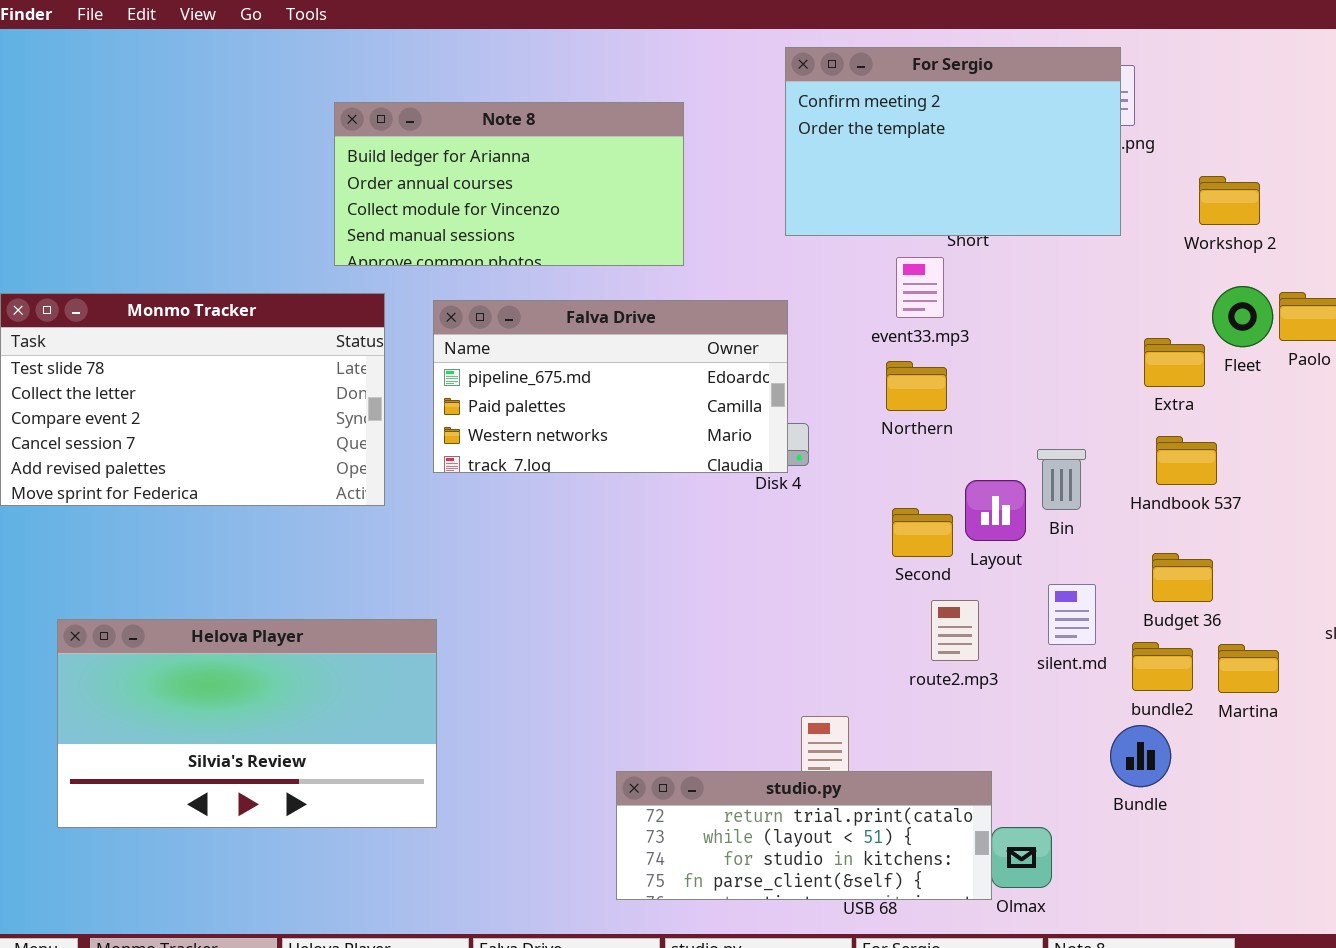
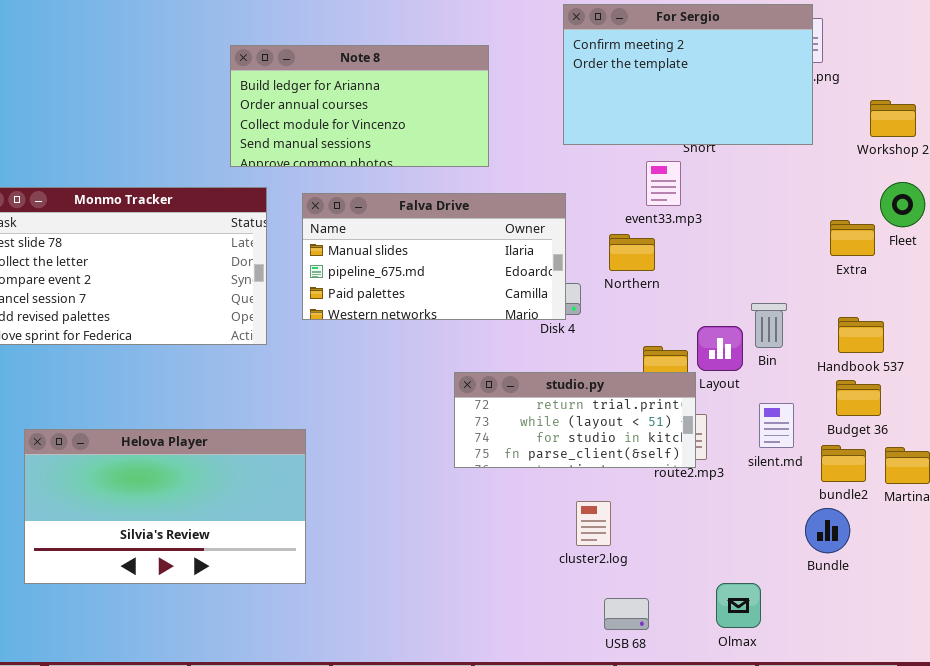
Falva Drive: [433,300,788,473] -> [302,193,566,320], scrolled up 1 row
Northern: [886,361,947,411] -> [609,234,655,271], moved
Handbook 537: [1156,436,1217,485] -> [838,317,884,353], moved
studio.py: [616,771,992,900] -> [454,372,696,468], moved, resized

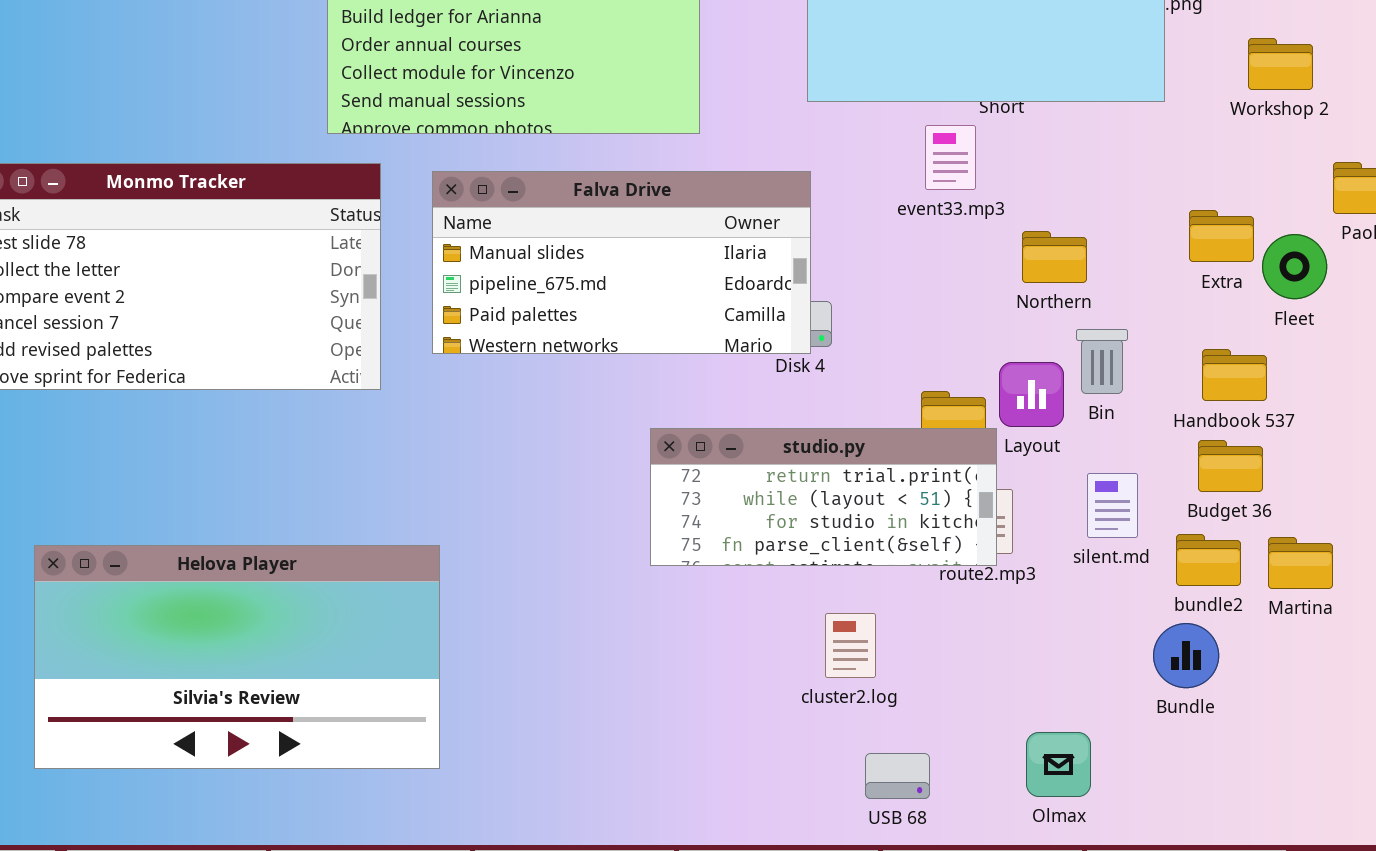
Fleet: [880,182,925,227] -> [1262,234,1327,299], moved
Northern: [609,234,655,271] -> [1022,231,1087,283], moved
Helova Player: [24,429,306,584] -> [34,545,440,769], moved

